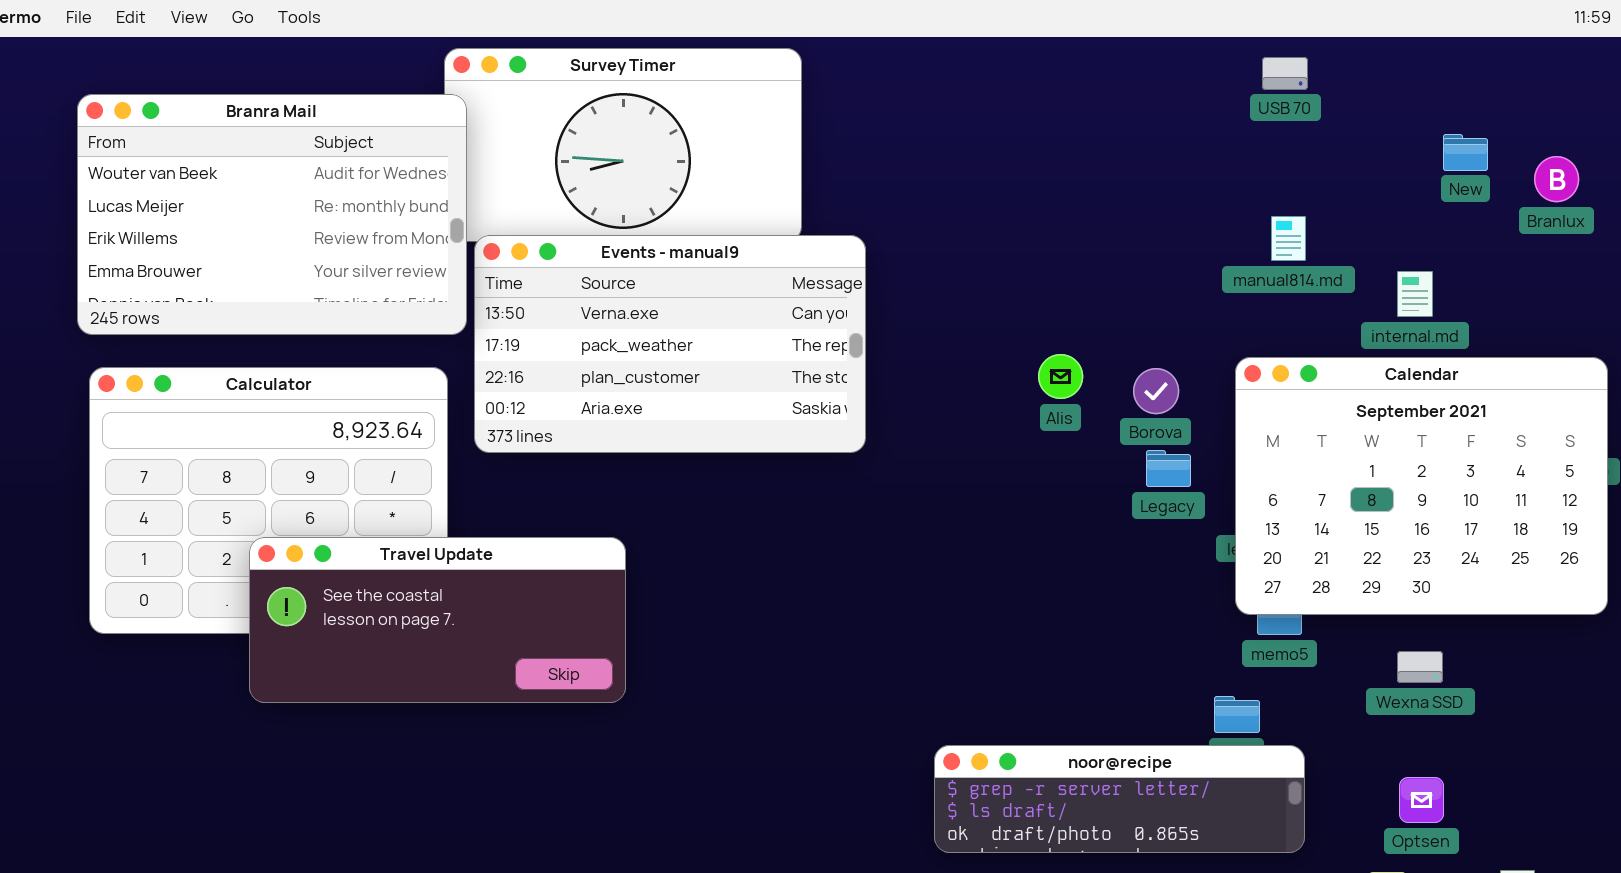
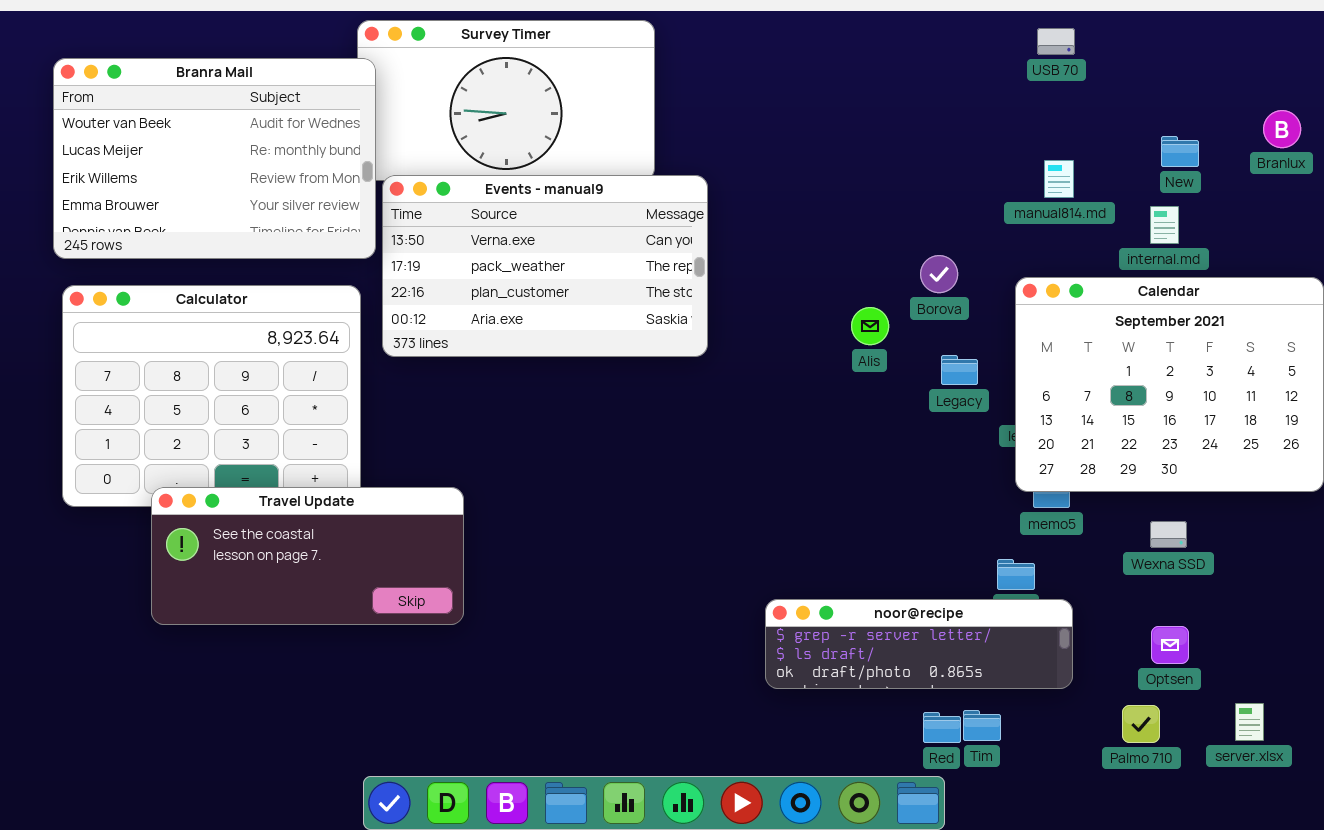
New: [1443,134,1488,171] -> [1161,136,1199,167], moved
Alis: [1038,354,1083,399] -> [851,307,889,345], moved
Borova: [1133,368,1179,414] -> [920,255,958,293], moved
Travel Update: [249,537,626,703] -> [151,487,464,625], moved

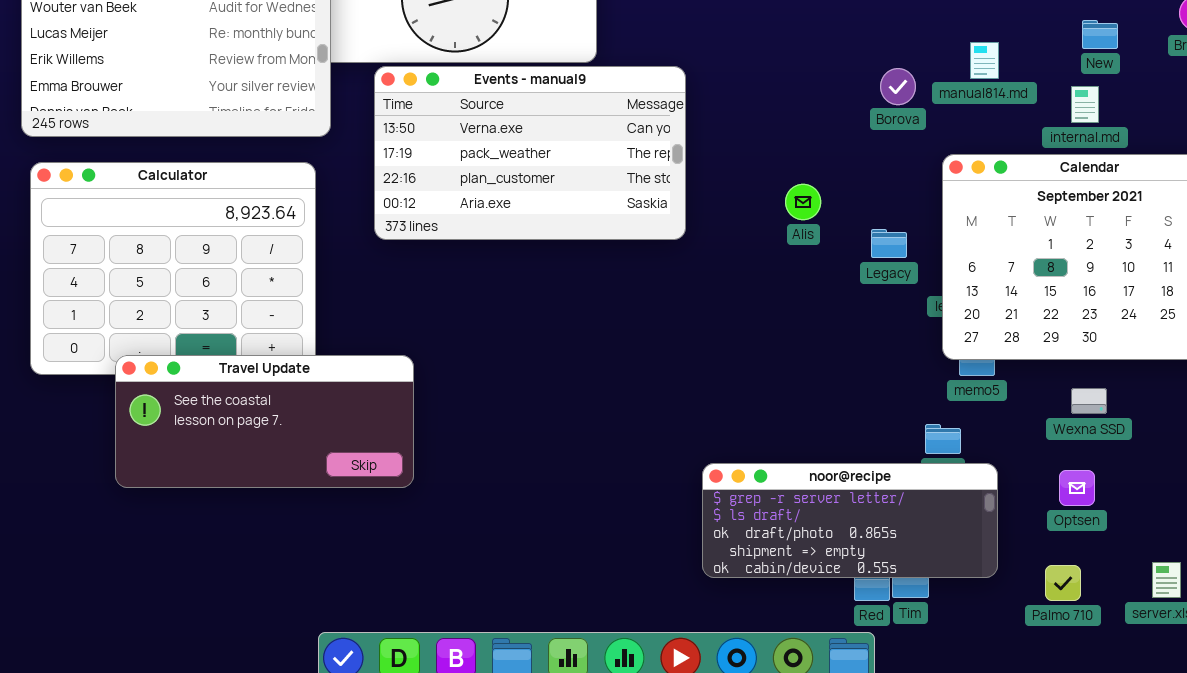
Events - manual9: [382,175,708,357] -> [374,66,686,240], moved
Borova: [920,255,958,293] -> [880,68,916,105], moved
noor@recipe: [765,599,1073,689] -> [702,463,998,578], resized
Optsen: [1151,626,1189,664] -> [1059,470,1095,506], moved

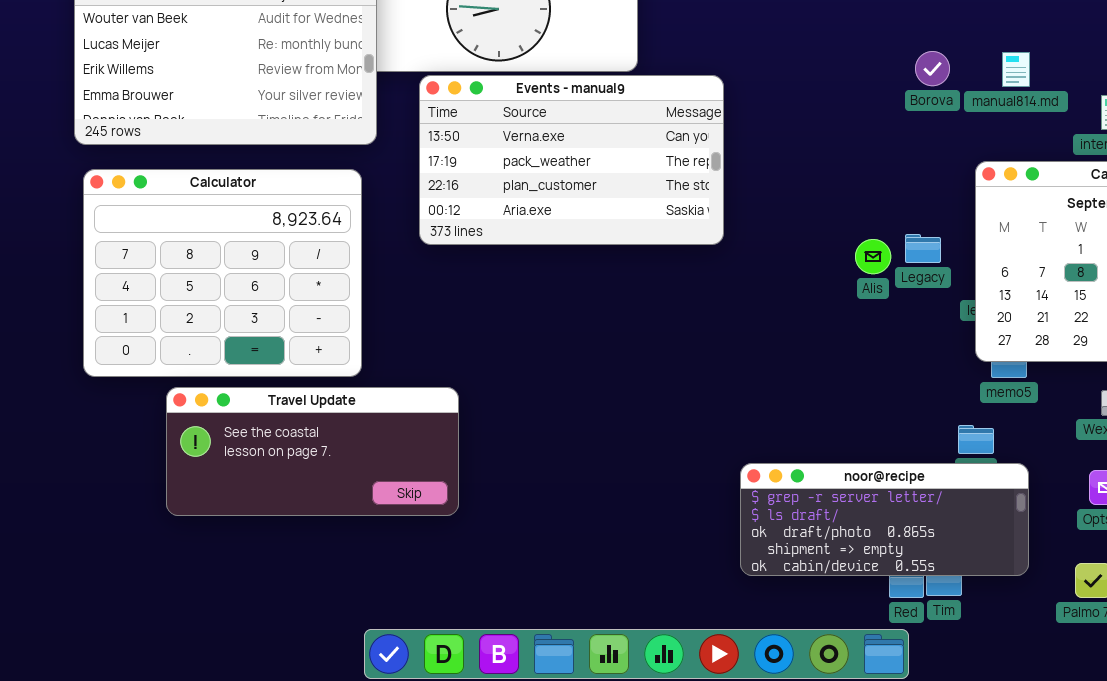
Borova: [880,68,916,105] -> [915,51,950,86], moved
Alis: [785,184,821,220] -> [855,239,891,274], moved
Travel Update: [115,355,414,488] -> [166,387,459,516], moved

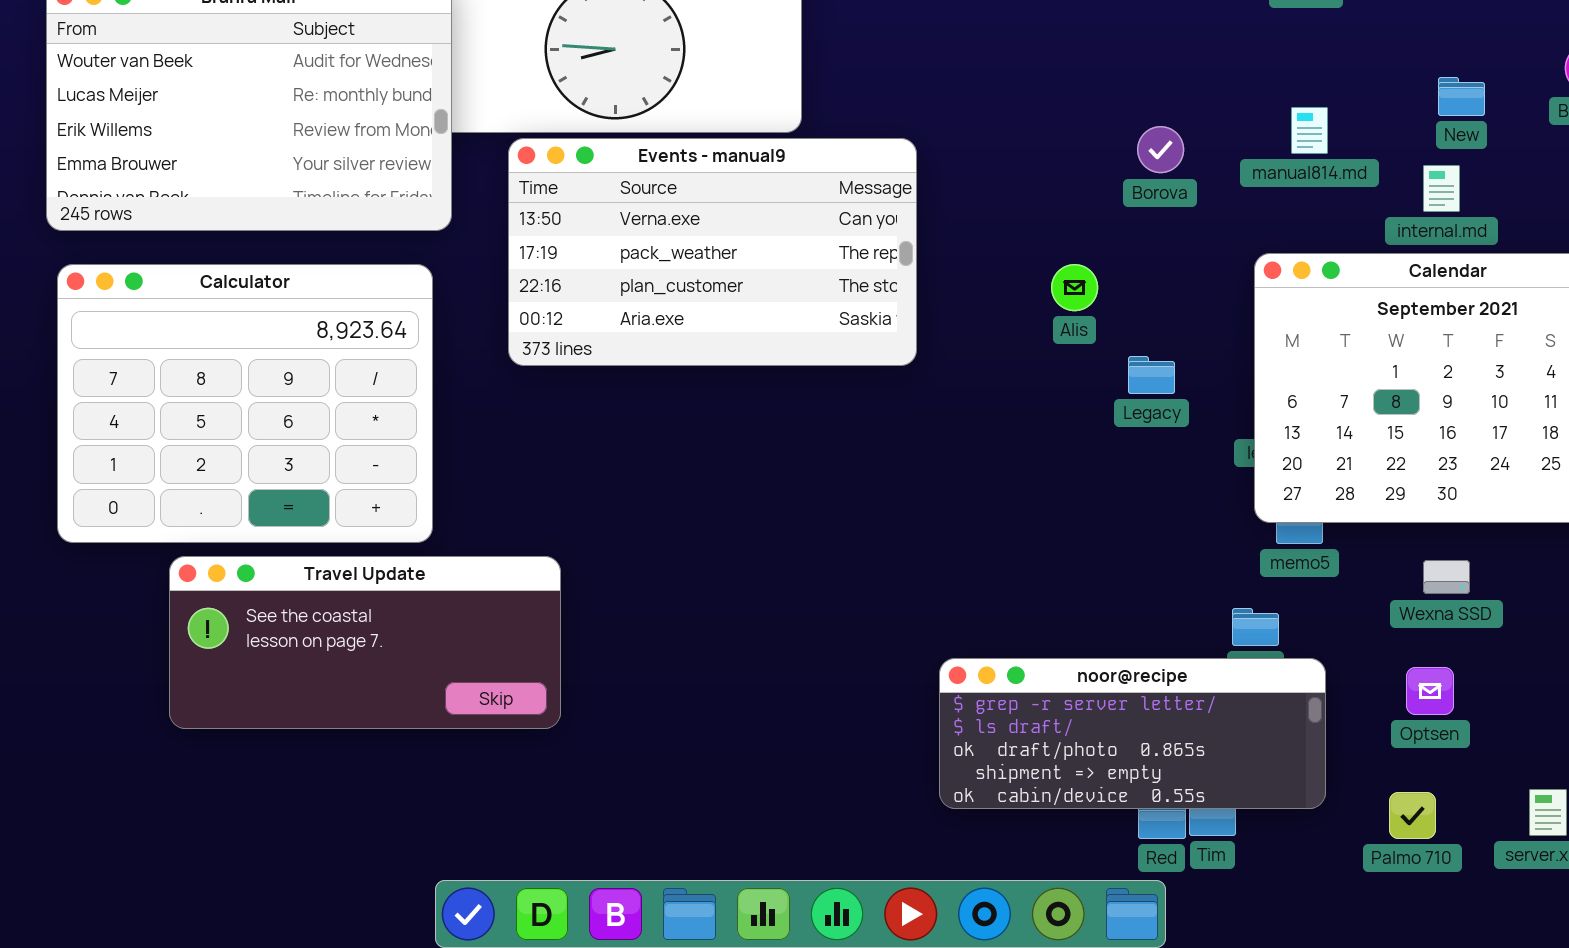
Borova: [915,51,950,86] -> [1137,126,1184,173], moved
Legacy: [905,234,941,263] -> [1128,356,1175,394], moved
Alis: [855,239,891,274] -> [1051,264,1098,311], moved

